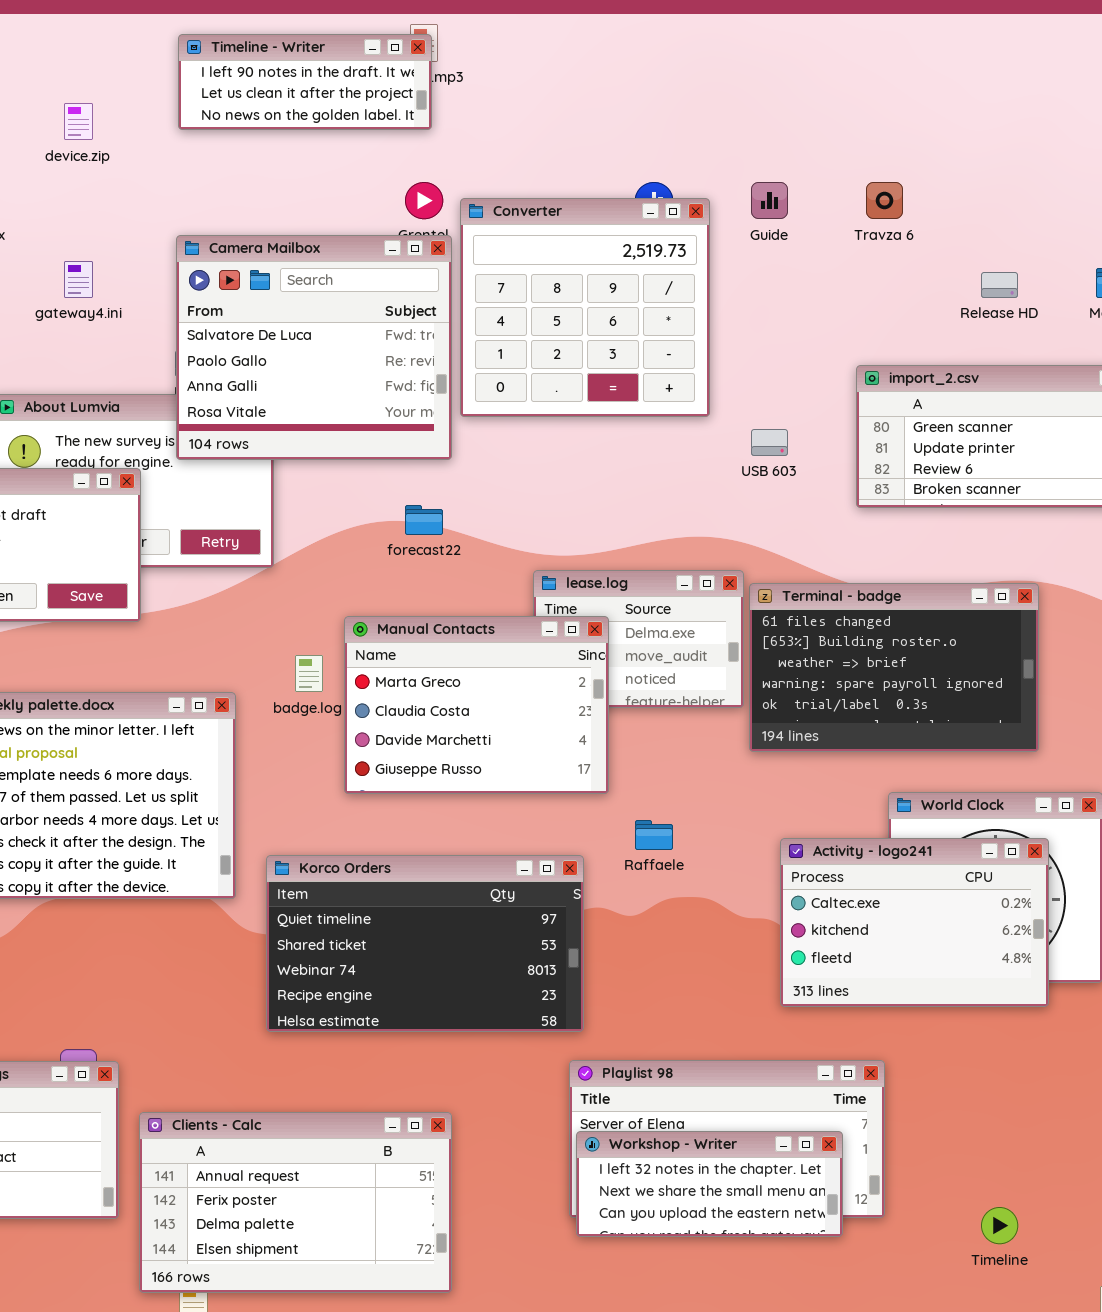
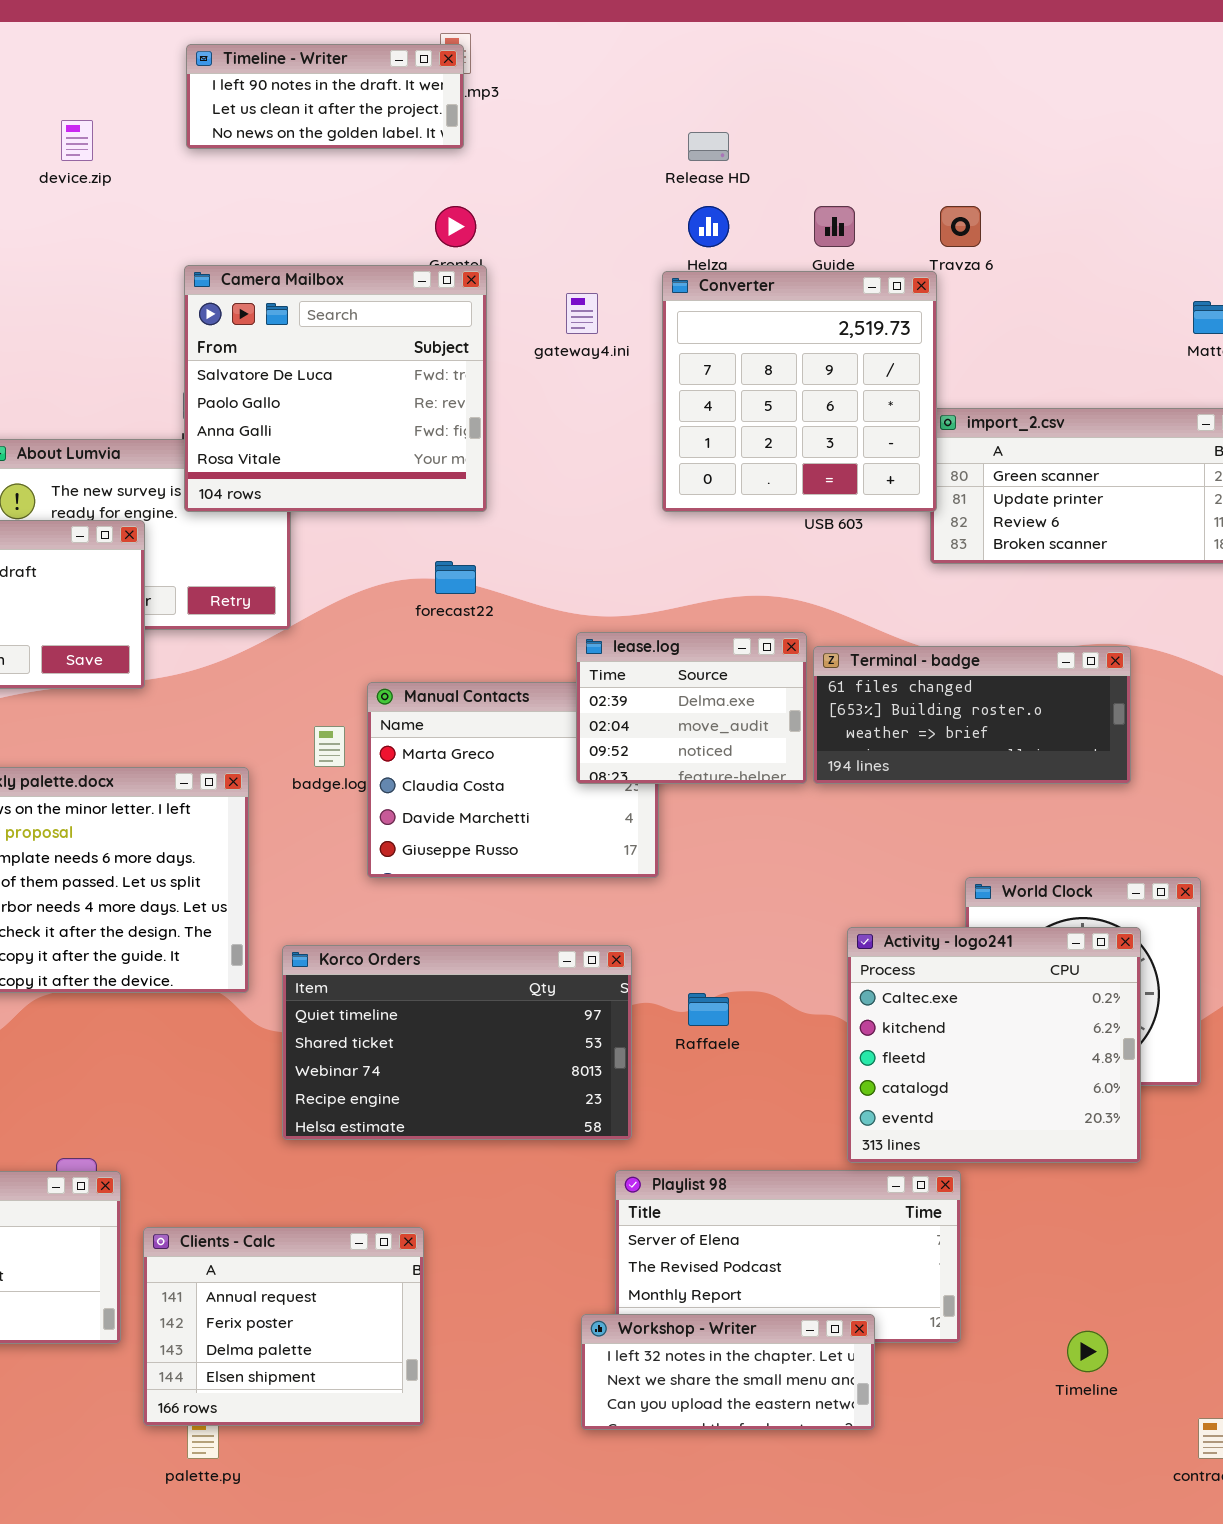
Converter: [460,198,710,417] -> [662,271,937,512], moved
gateway4.ini: [64,261,93,298] -> [566,293,598,334], moved
Release HD: [981,272,1018,298] -> [688,132,729,161], moved
lease.log: [533,570,744,708] -> [576,632,807,784], raised
Terminal - badge: [749,583,1039,752] -> [813,646,1131,784], resized
Raffaele: [635,820,673,850] -> [688,993,729,1026], moved
Activity - logo241: [780,838,1049,1007] -> [847,927,1141,1163], resized
Clients - Calc: [139,1112,452,1293] -> [143,1227,424,1426], resized
Workshop - Writer: [576,1131,843,1237] -> [581,1314,875,1430], moved

